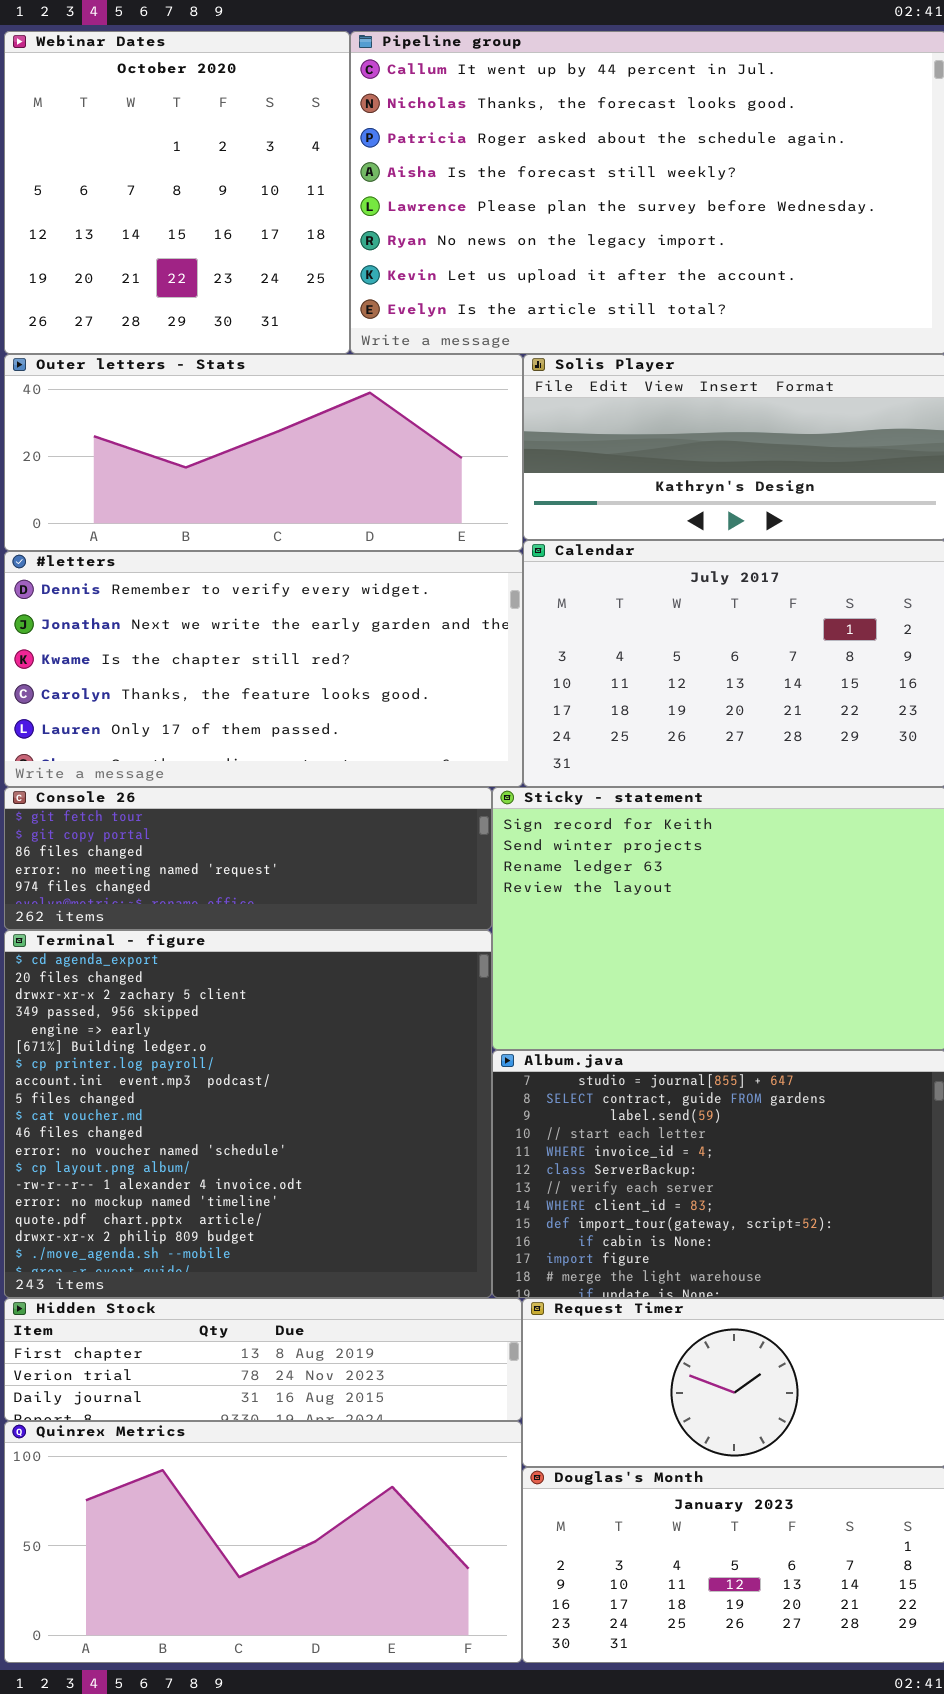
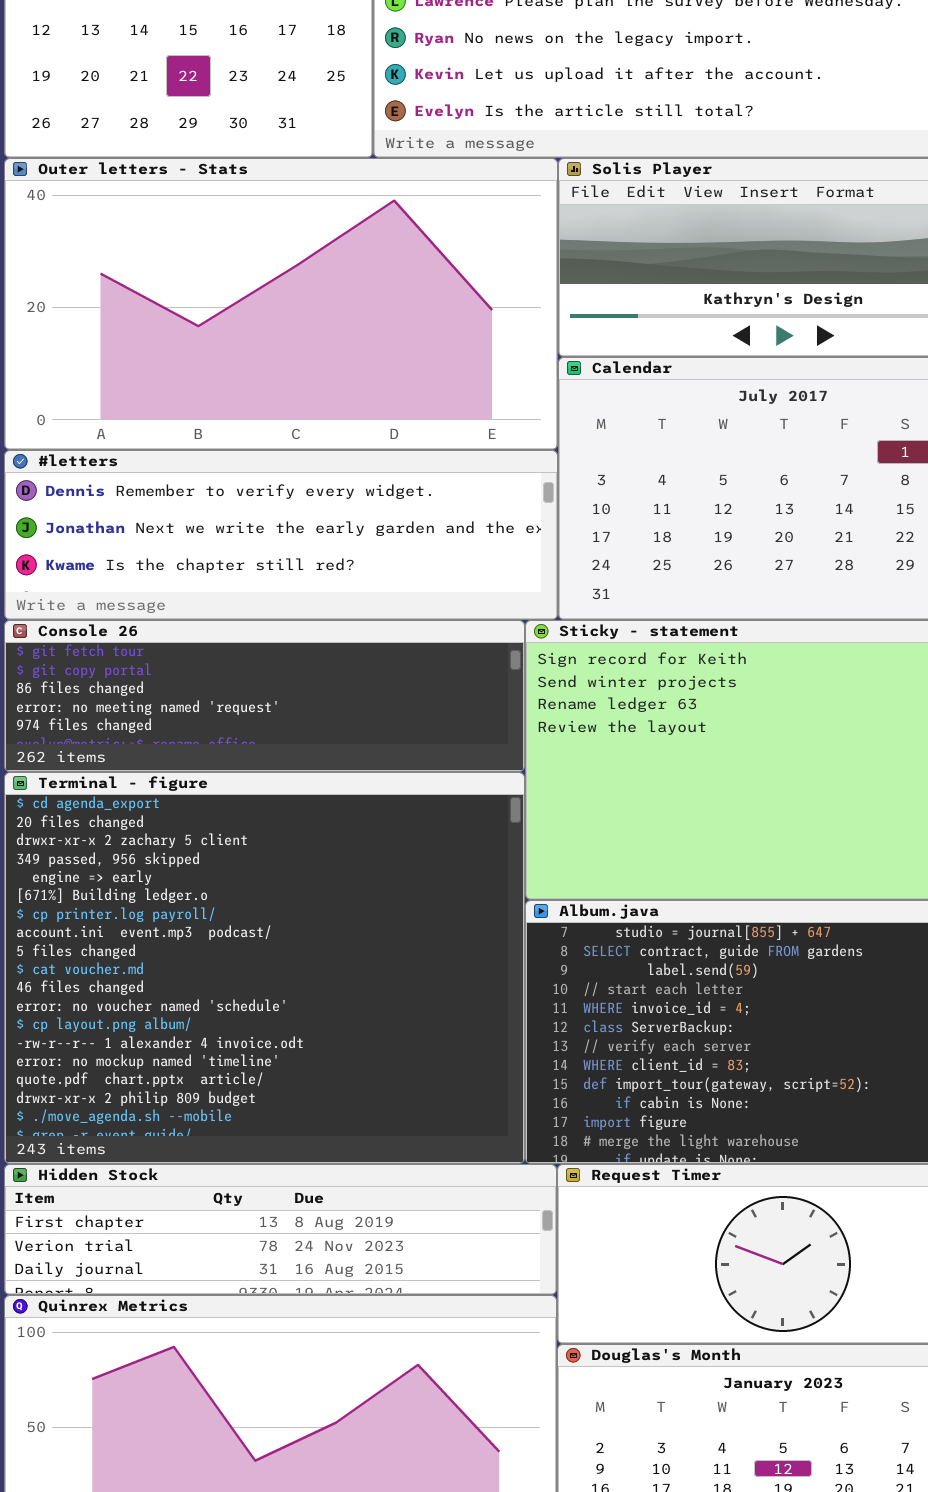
Outer letters - Stats: [4,354,523,551] -> [4,158,558,450], resized
#letters: [4,551,523,787] -> [4,450,558,620], resized

